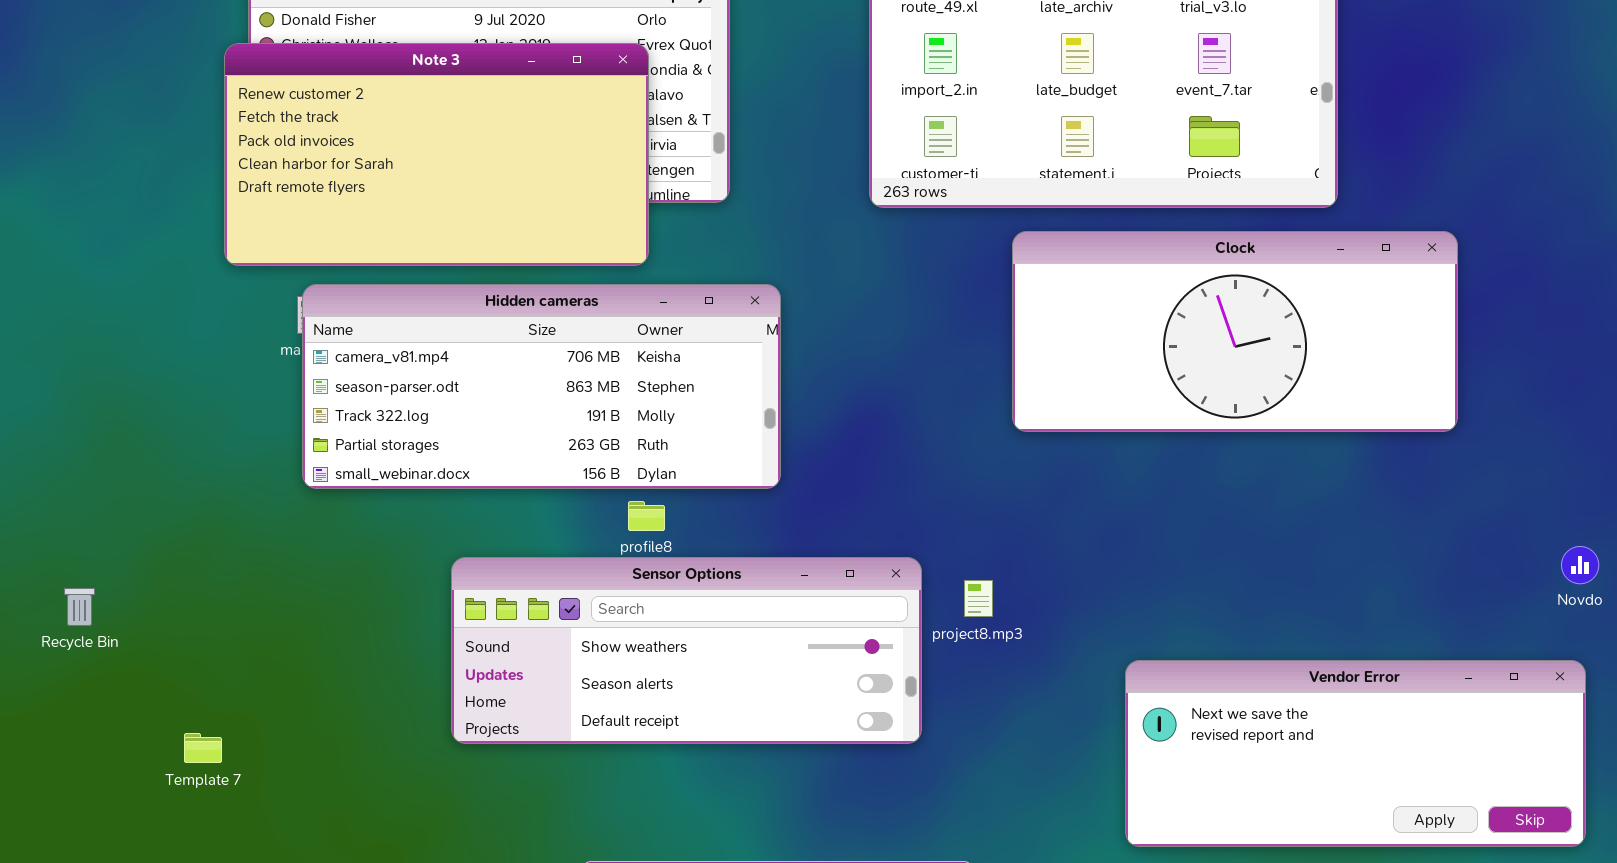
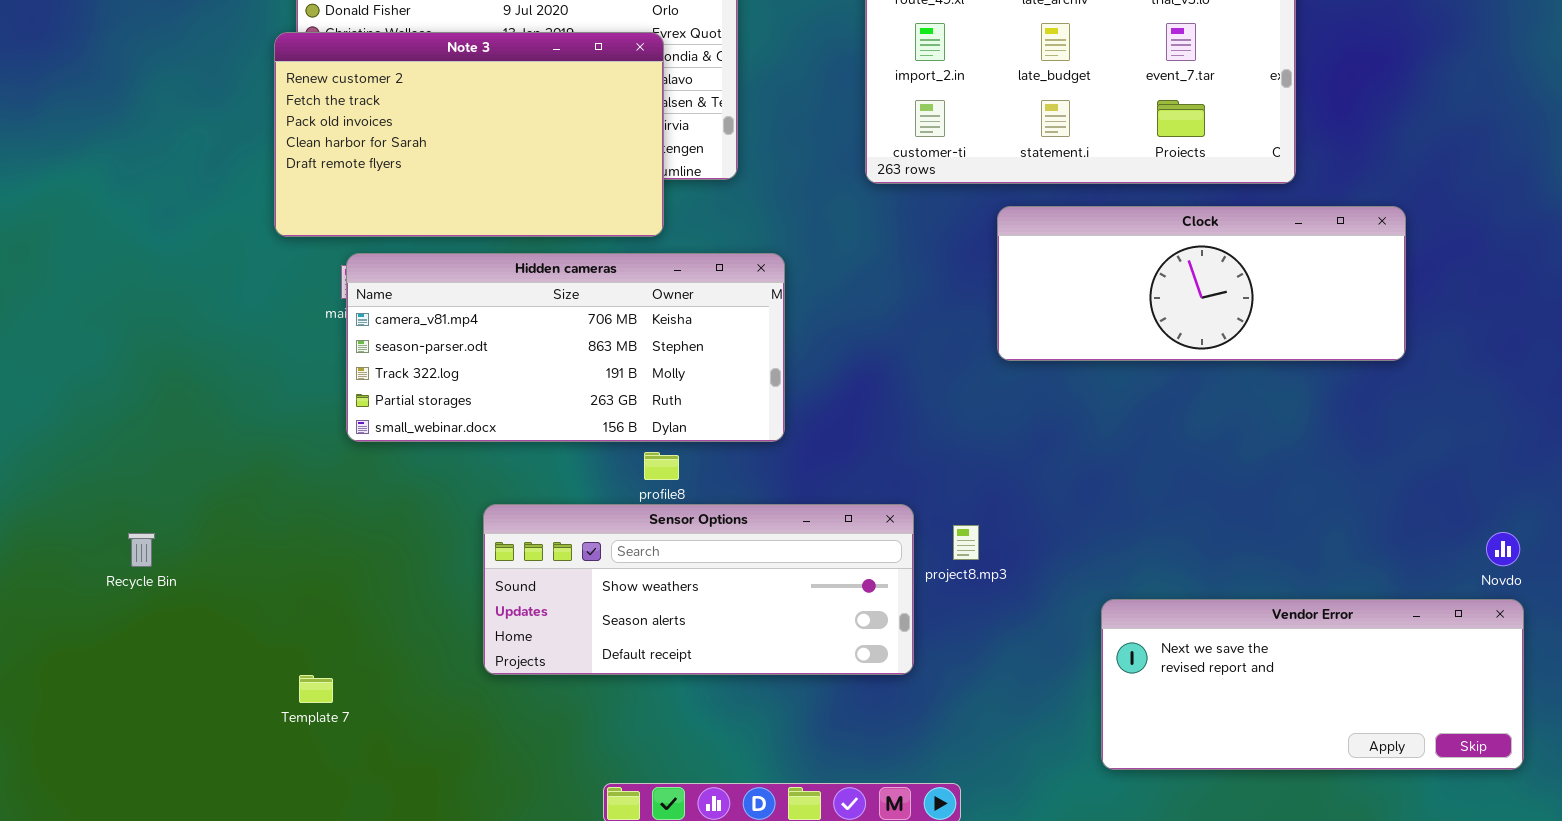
Clock: [1012,231,1458,432] -> [997,206,1406,361], resized
Novdo: [1561,546,1599,584] -> [1486,532,1520,566], moved
Template 7: [184,733,222,763] -> [299,675,333,703], moved

